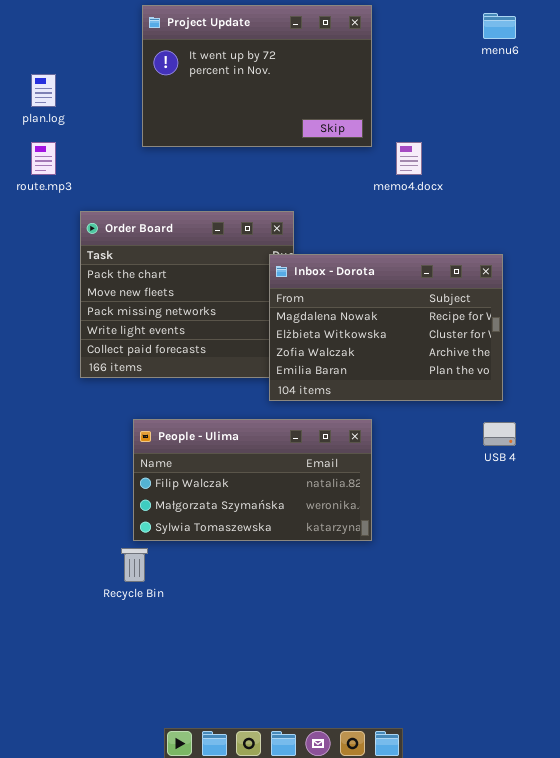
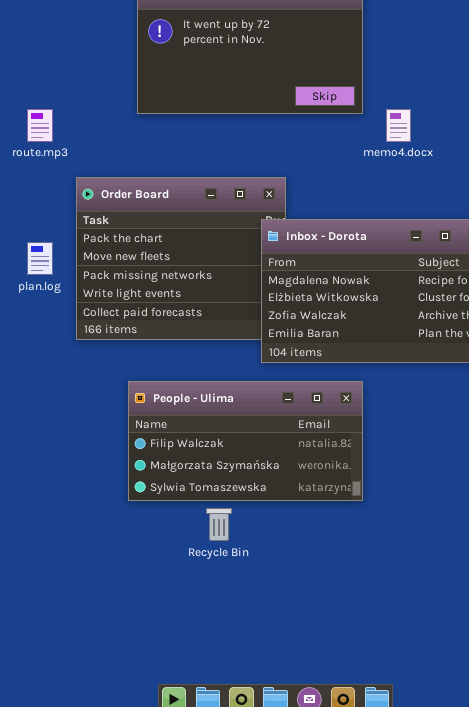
plan.log: [31,74,56,107] -> [27,242,53,275], moved
Recycle Bin: [121,548,148,582] -> [206,508,232,541], moved

